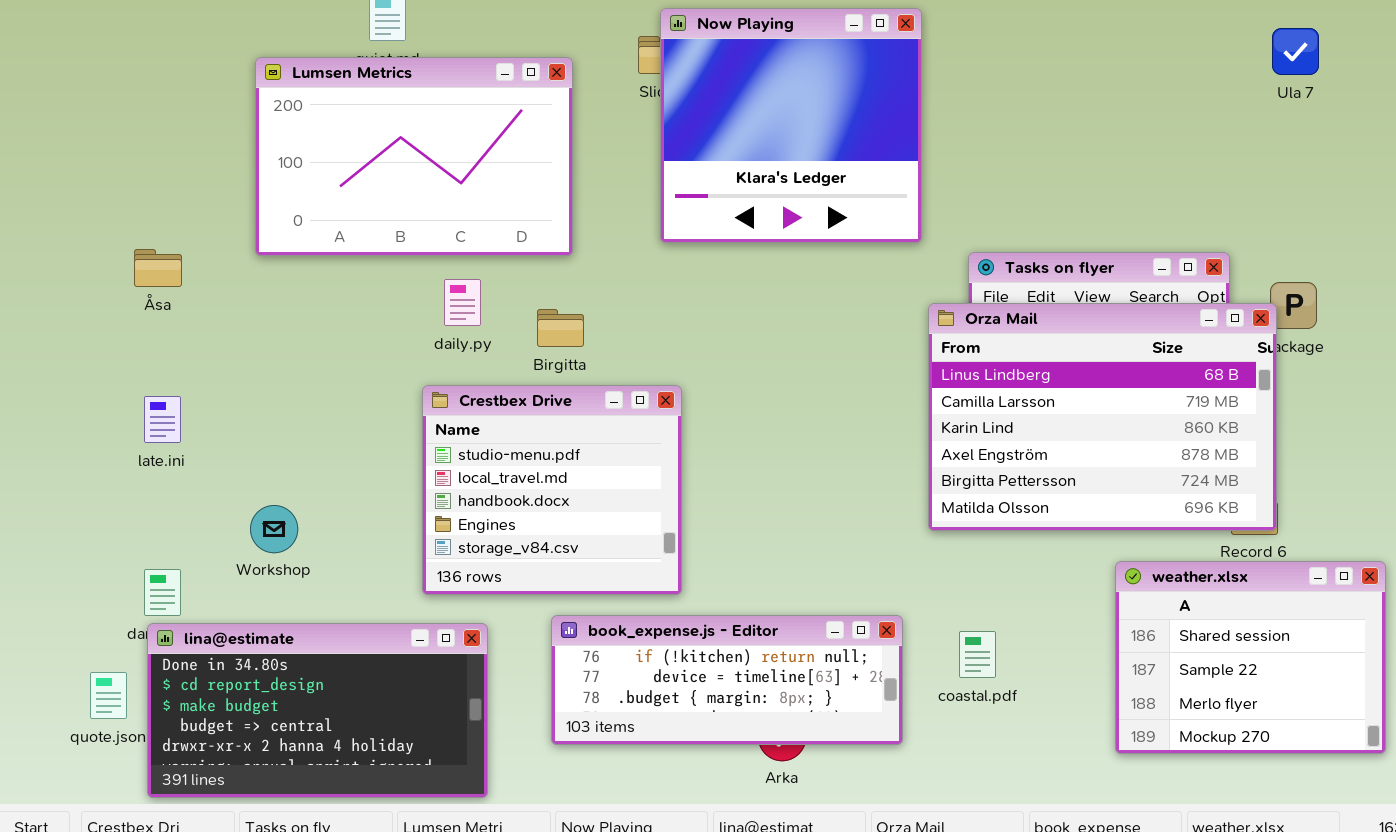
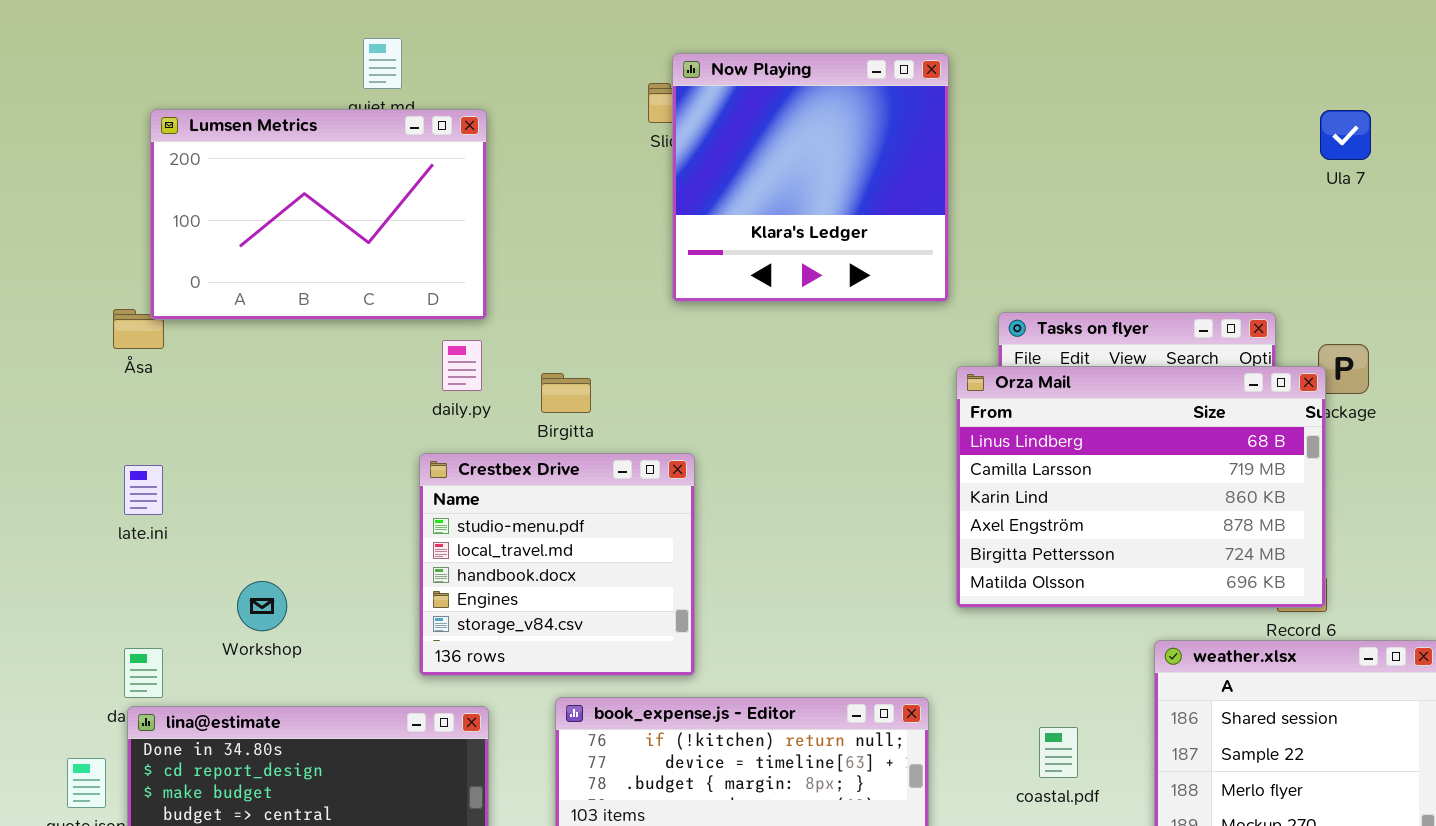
Ula 7: [1272,28,1319,75] -> [1320,110,1371,160], moved
Lumsen Metrics: [255,57,573,256] -> [150,109,487,320], moved
coastal.pdf: [959,631,996,678] -> [1039,727,1078,778], moved

